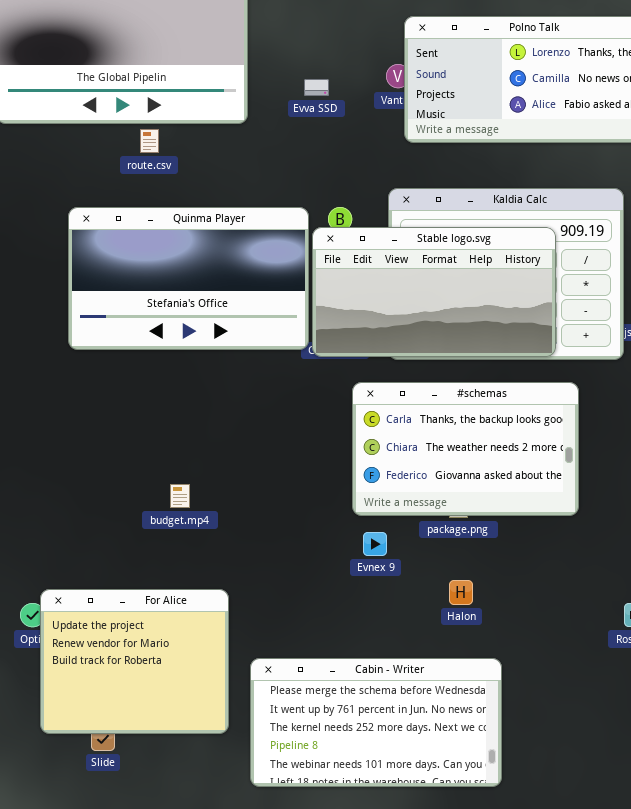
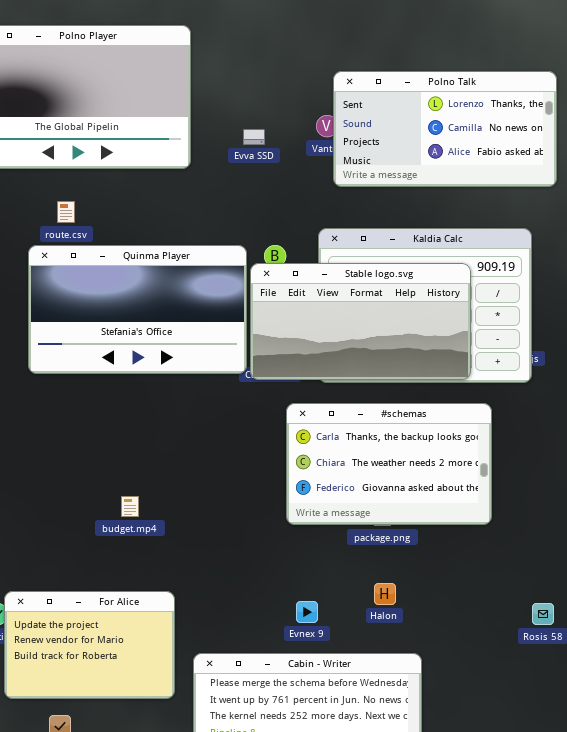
route.csv: [140,129,159,153] -> [57,201,75,223], moved
Evnex 9: [363,532,387,556] -> [296,601,318,623], moved
For Alice: [40,589,229,734] -> [4,591,175,699], resized

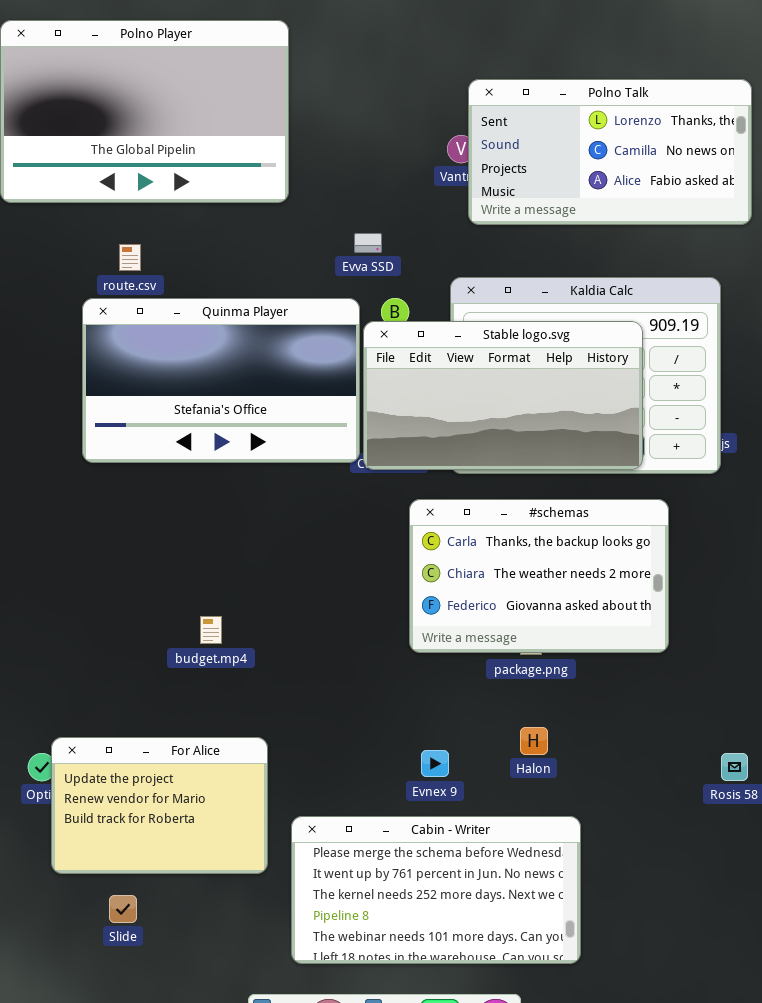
Evva SSD: [243,129,265,145] -> [354,233,382,253], moved

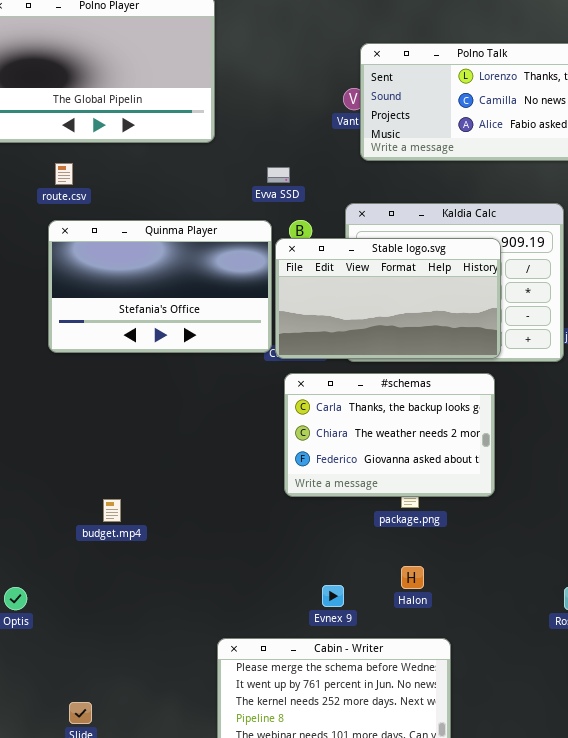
route.csv: [119,244,141,271] -> [55,163,73,185], moved
#schemas: [409,499,669,653] -> [284,373,495,497], moved
budget.mp4: [200,616,222,644] -> [103,499,121,522], moved
For Alice: [51,737,268,874] -> none, closed

